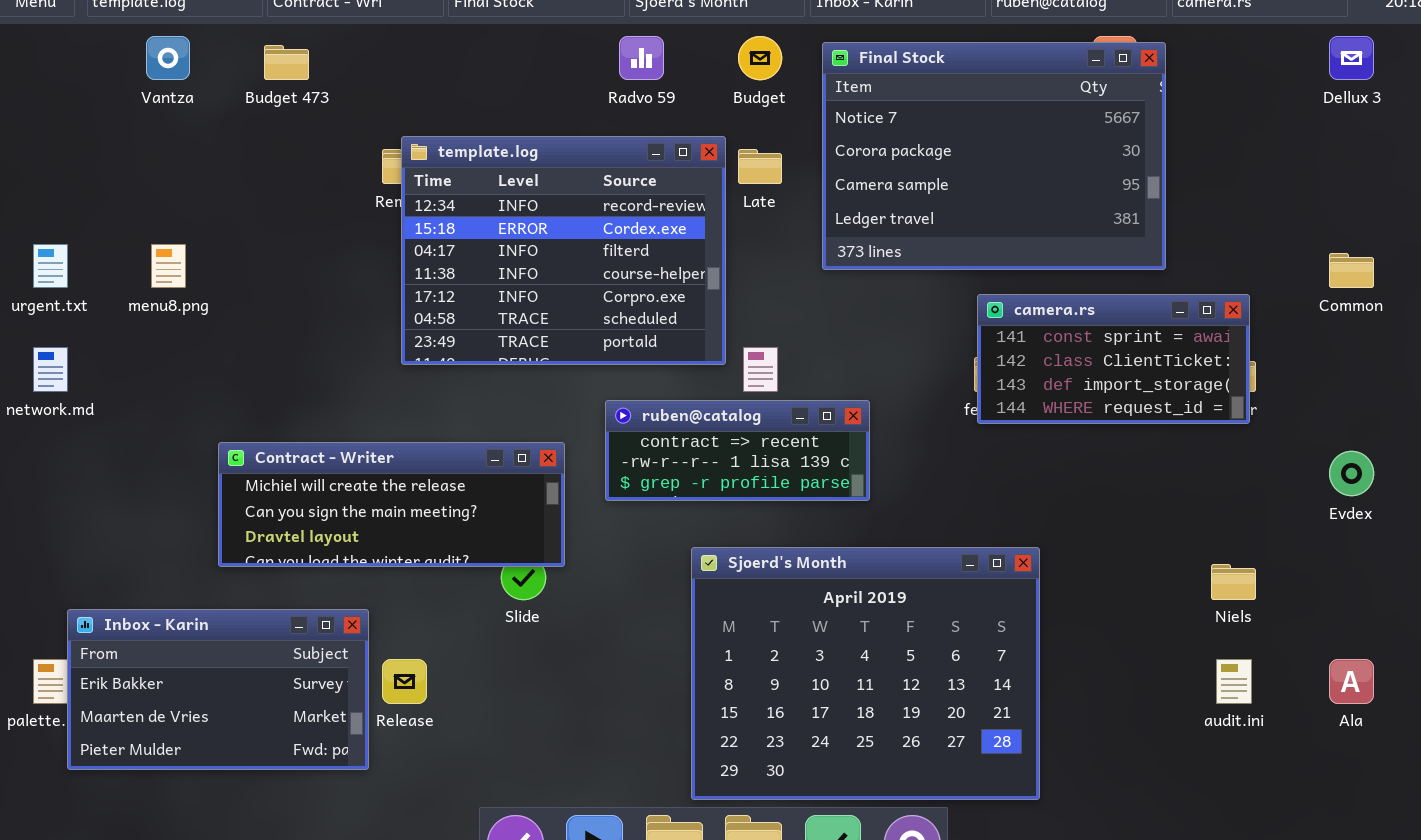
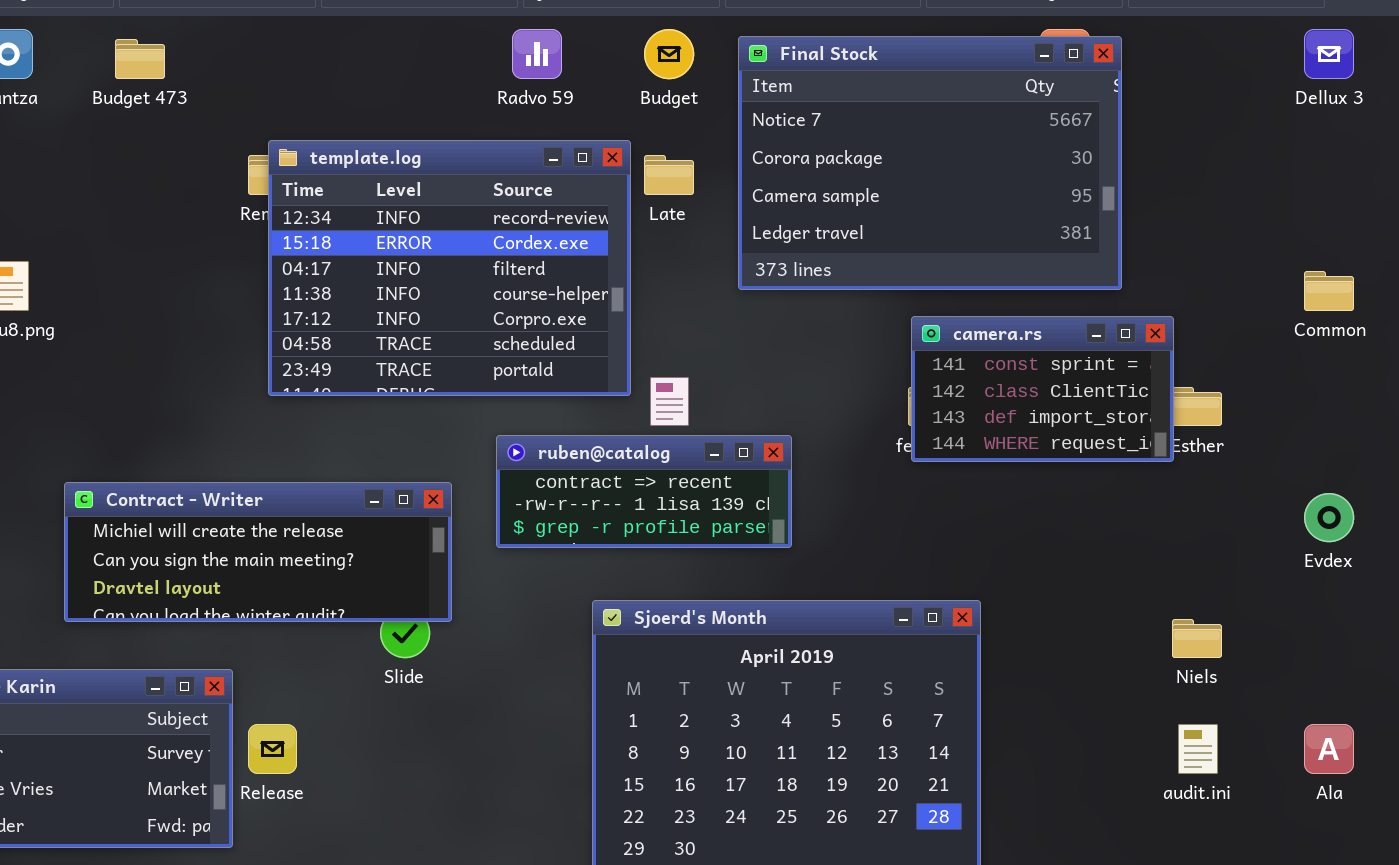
camera.rs: [977,294,1250,424] -> [911,316,1174,462], resized

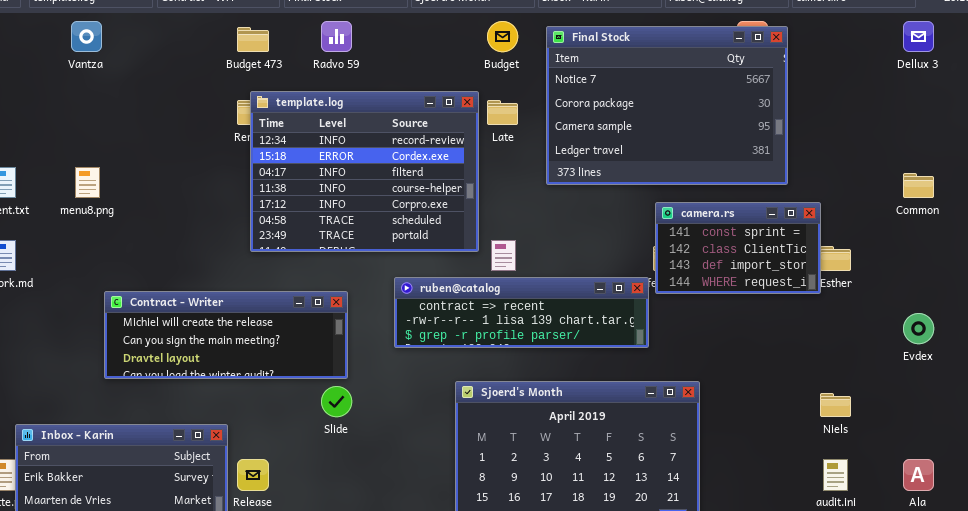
Radvo 59: [512,29,562,79] -> [321,21,352,52], moved
Budget 473: [115,39,165,79] -> [237,27,269,52], moved
ruben@catalog: [496,435,792,548] -> [394,277,649,348], resized
Contract - Writer: [64,482,452,622] -> [104,291,348,379], moved

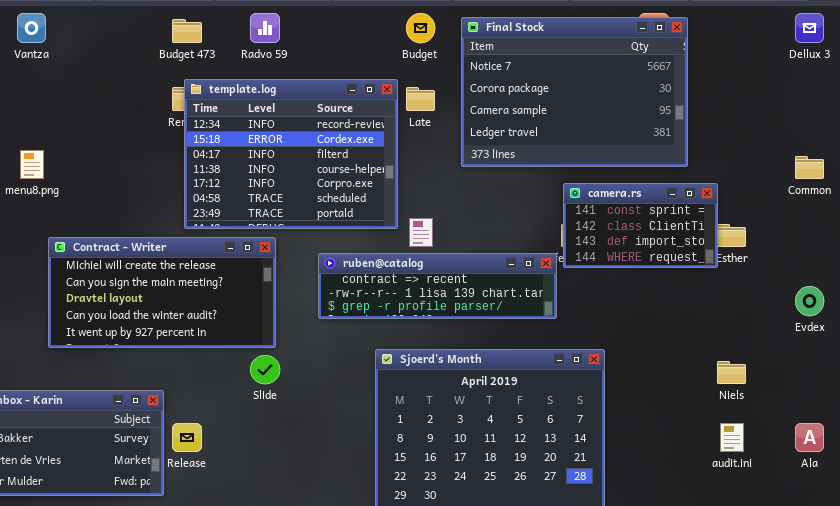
Contract - Writer: [104,291,348,379] -> [48,237,276,348], resized

